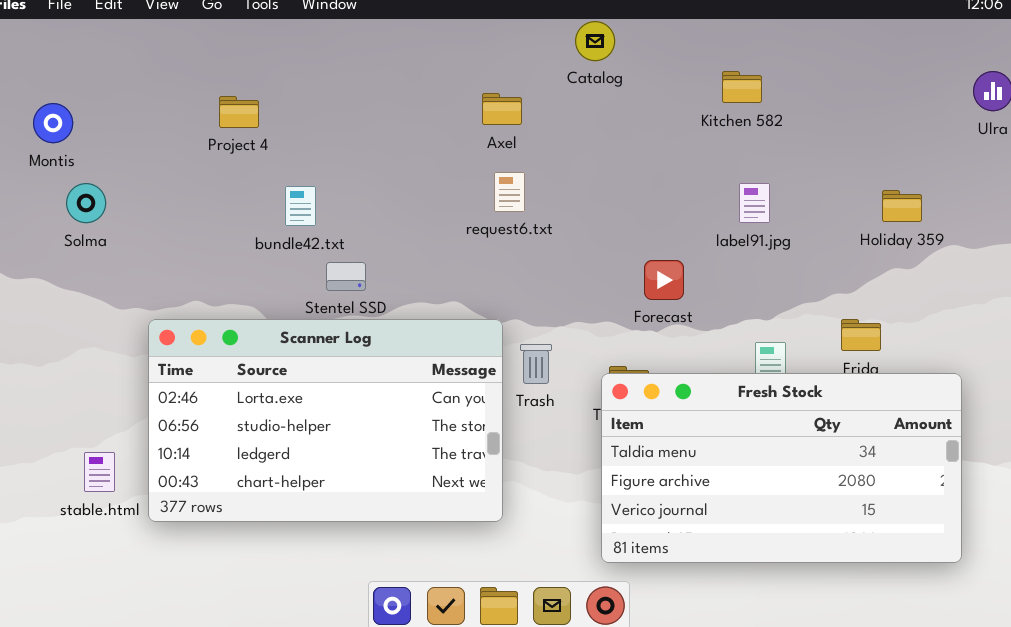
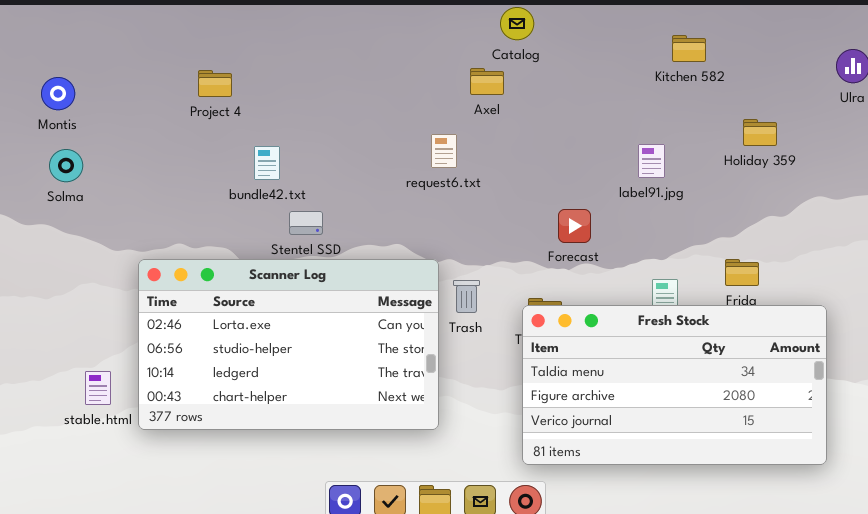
Kitchen 582: [722,71,762,103] -> [672,35,706,62], moved
Axel: [482,93,522,125] -> [470,68,504,95], moved
Solma: [66,183,106,223] -> [49,149,83,182], moved
Holiday 359: [882,190,922,222] -> [743,119,777,146], moved

